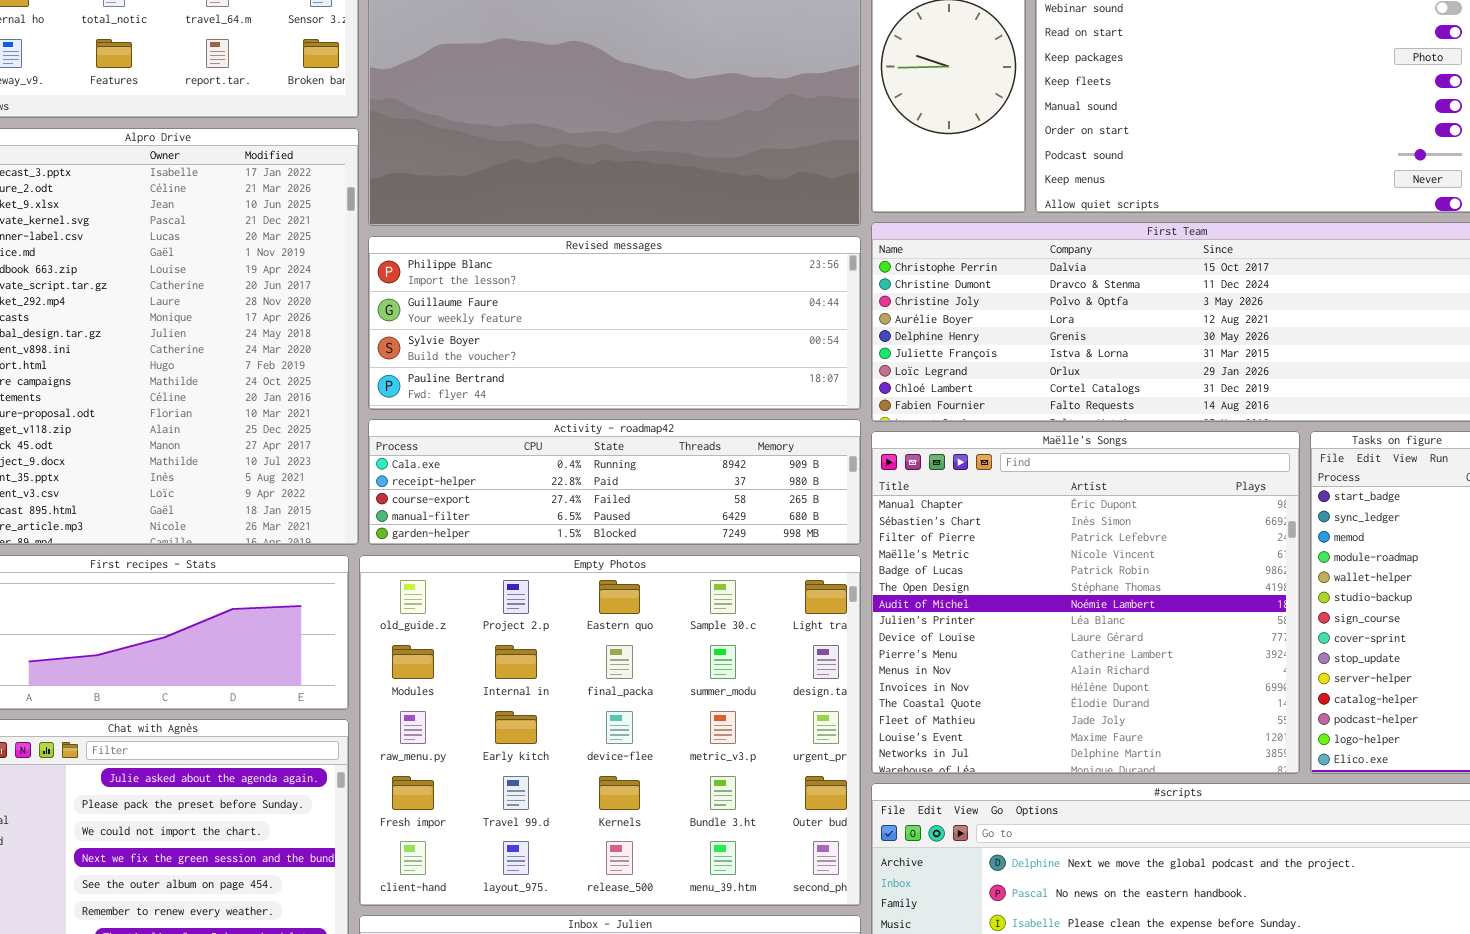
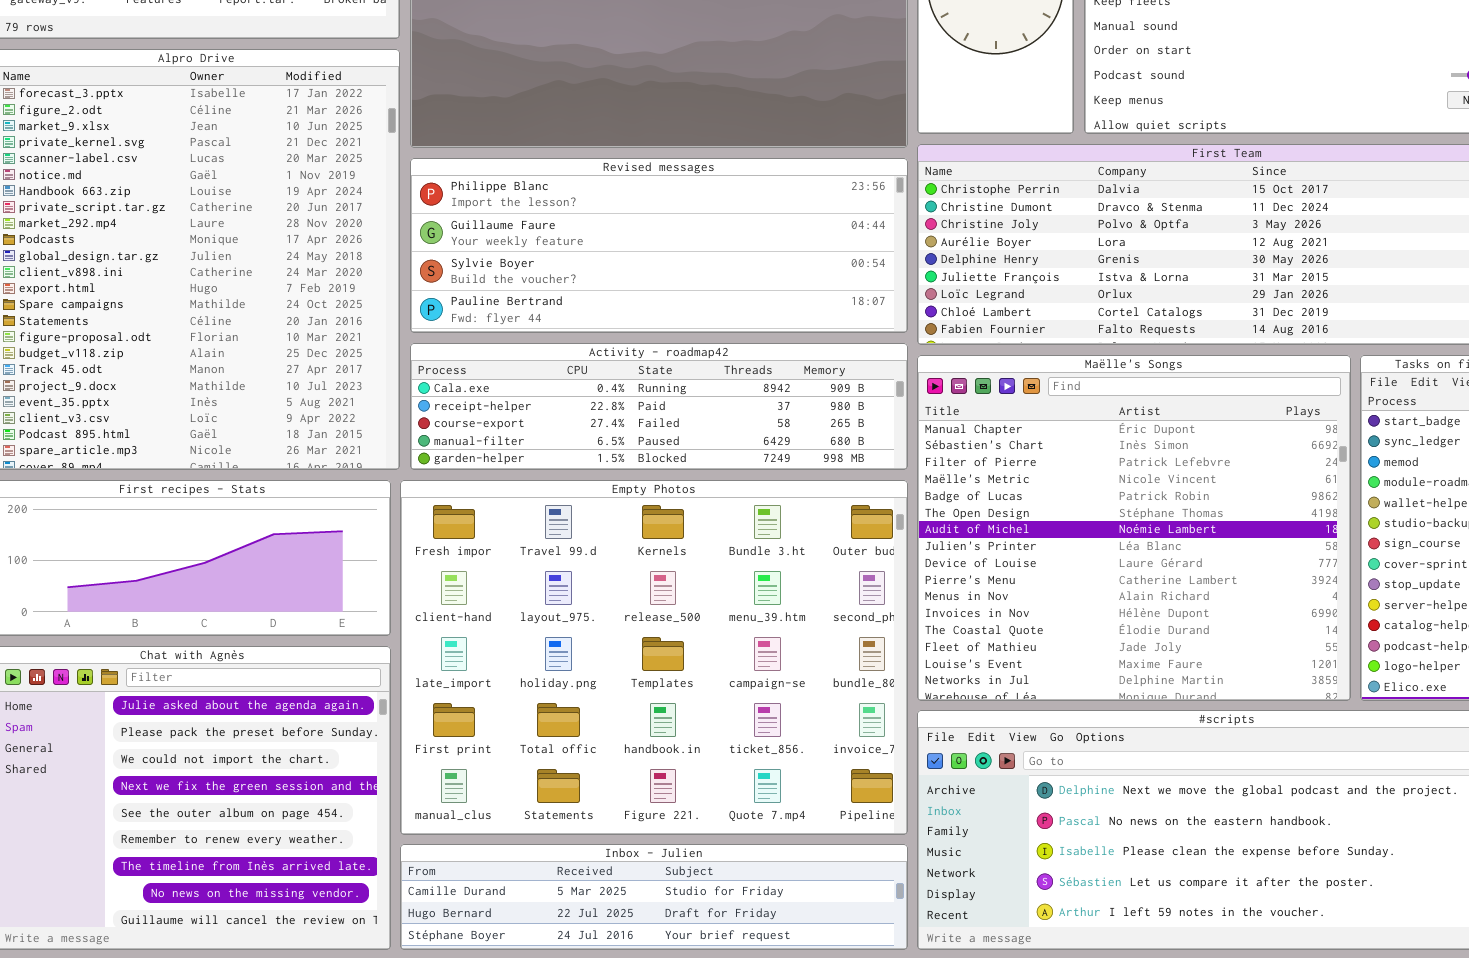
Empty Photos: [359,555,861,906] -> [400,480,908,835], scrolled down 3 rows

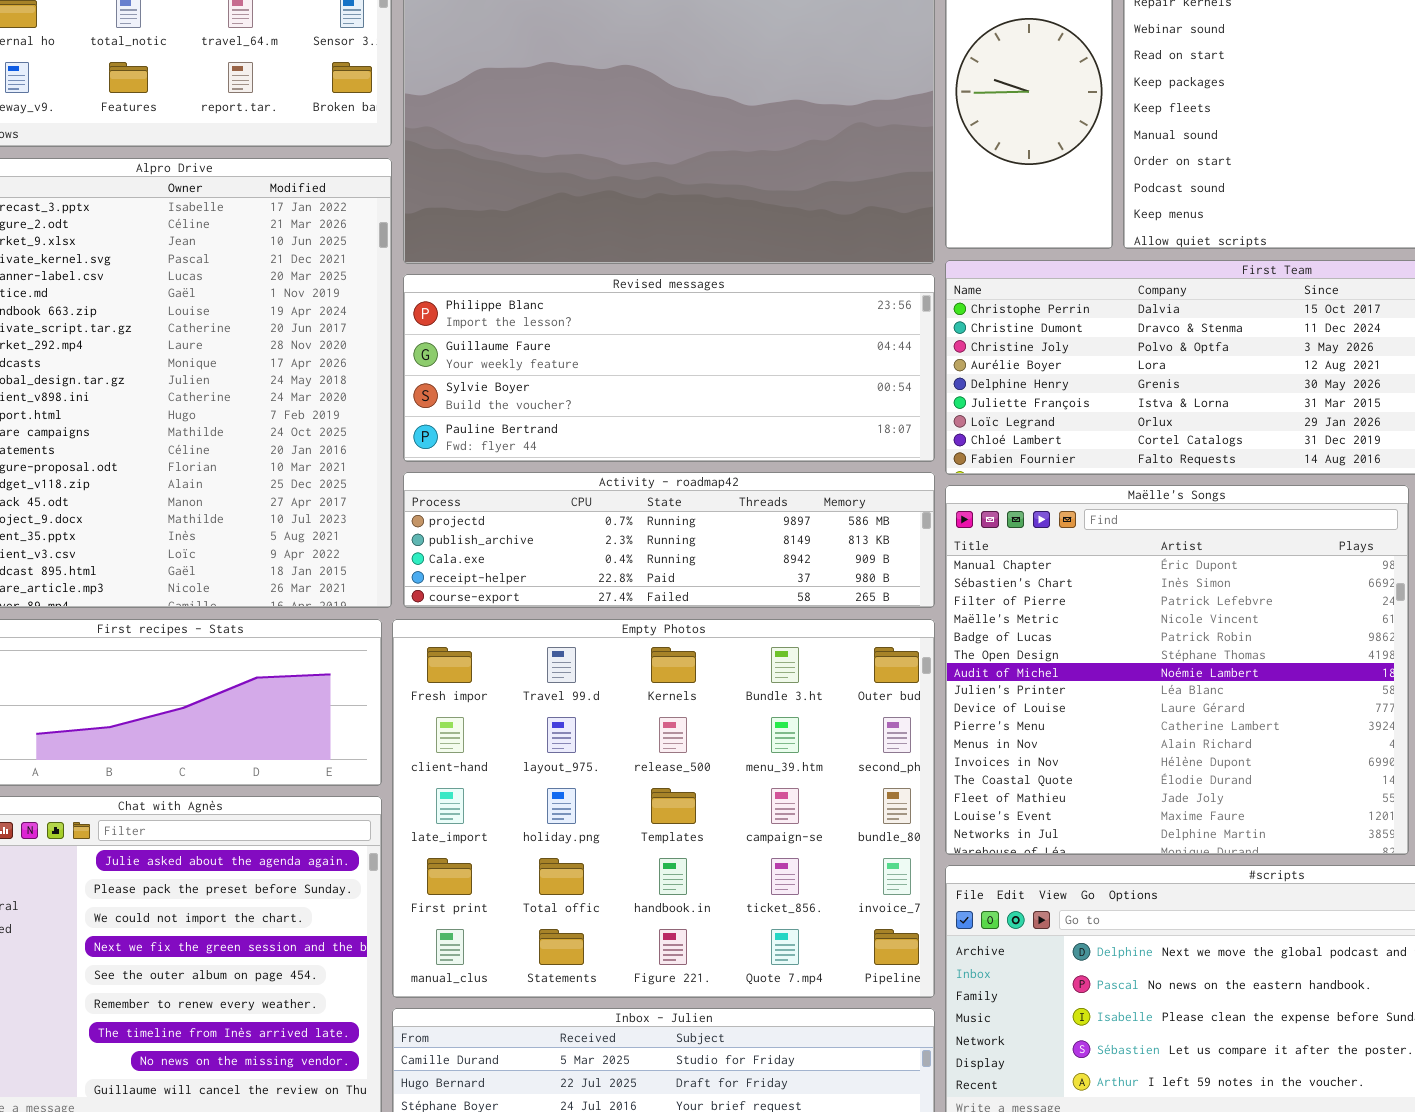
Activity - roadmap42: [410,343,908,470] -> [403,472,935,608], scrolled up 2 rows

